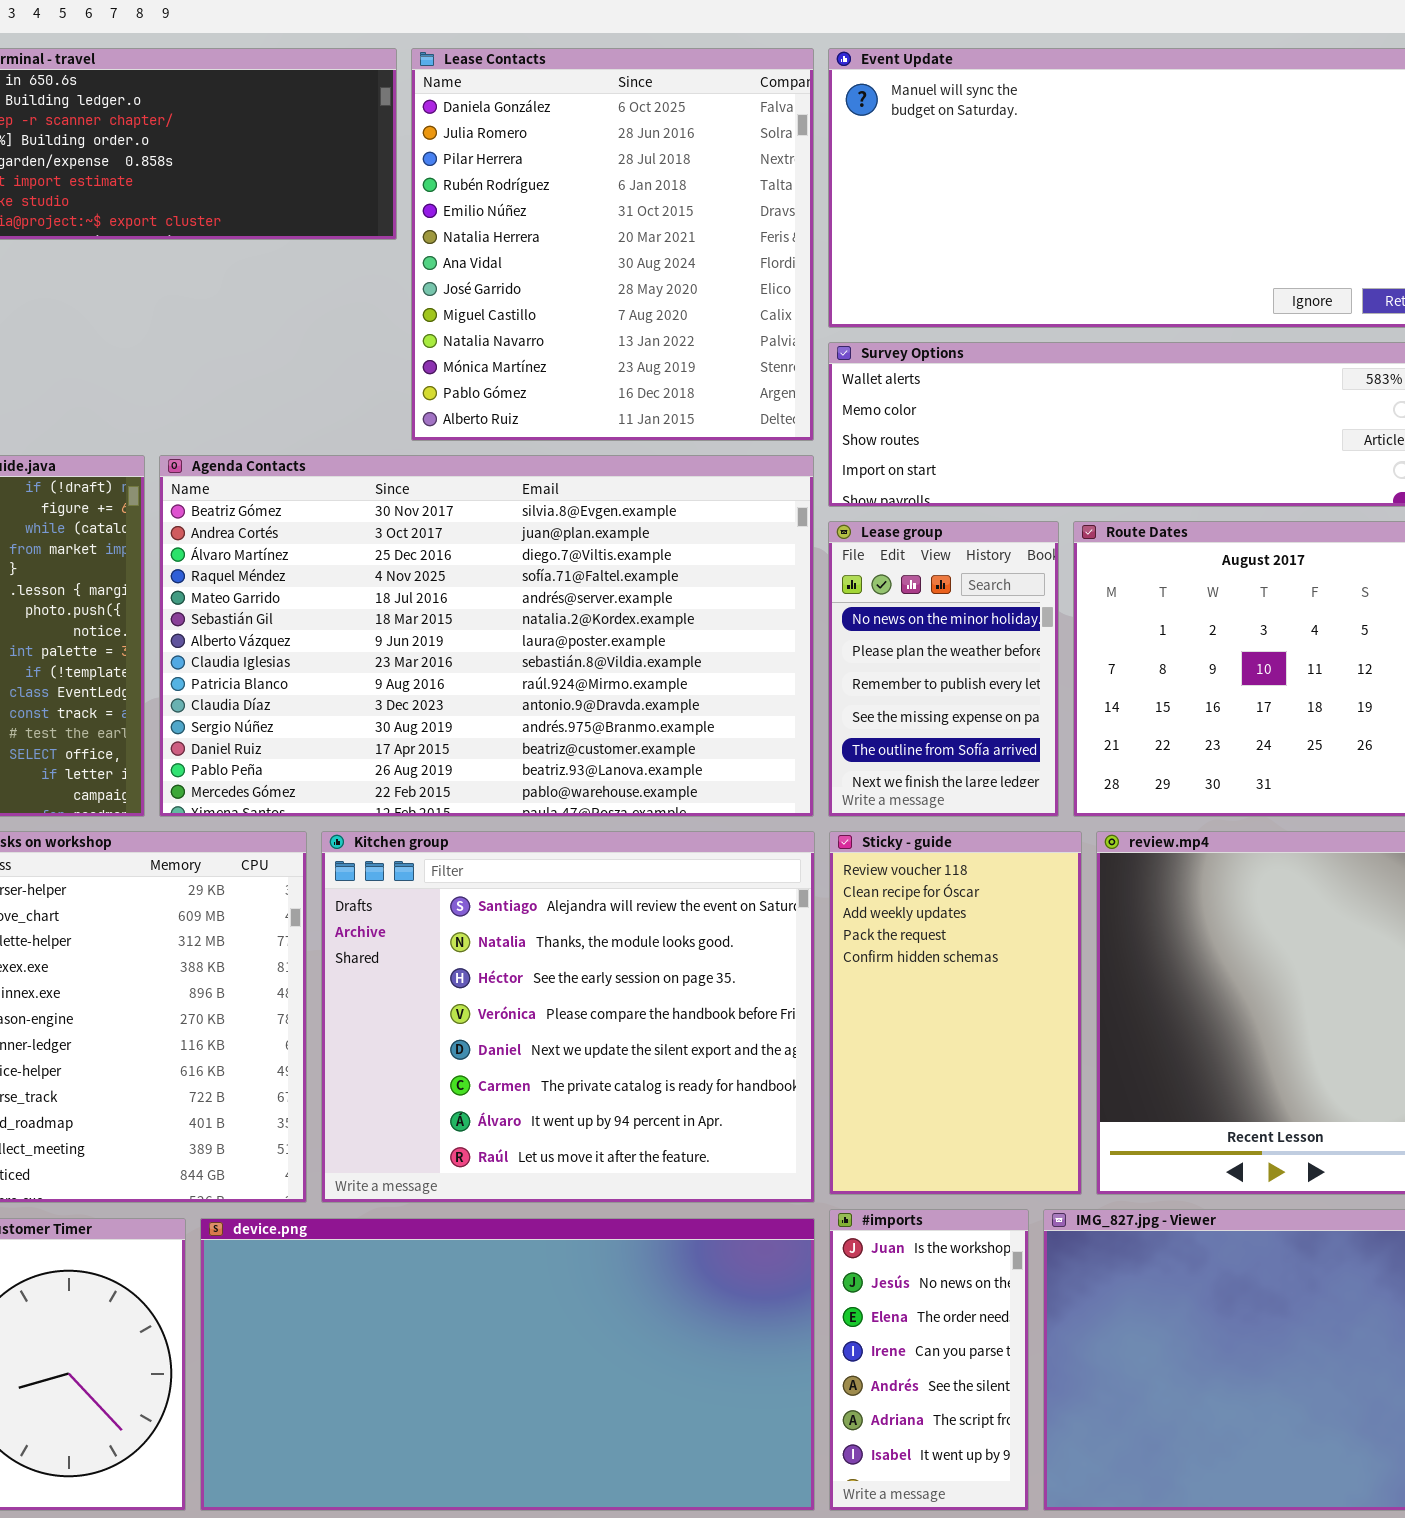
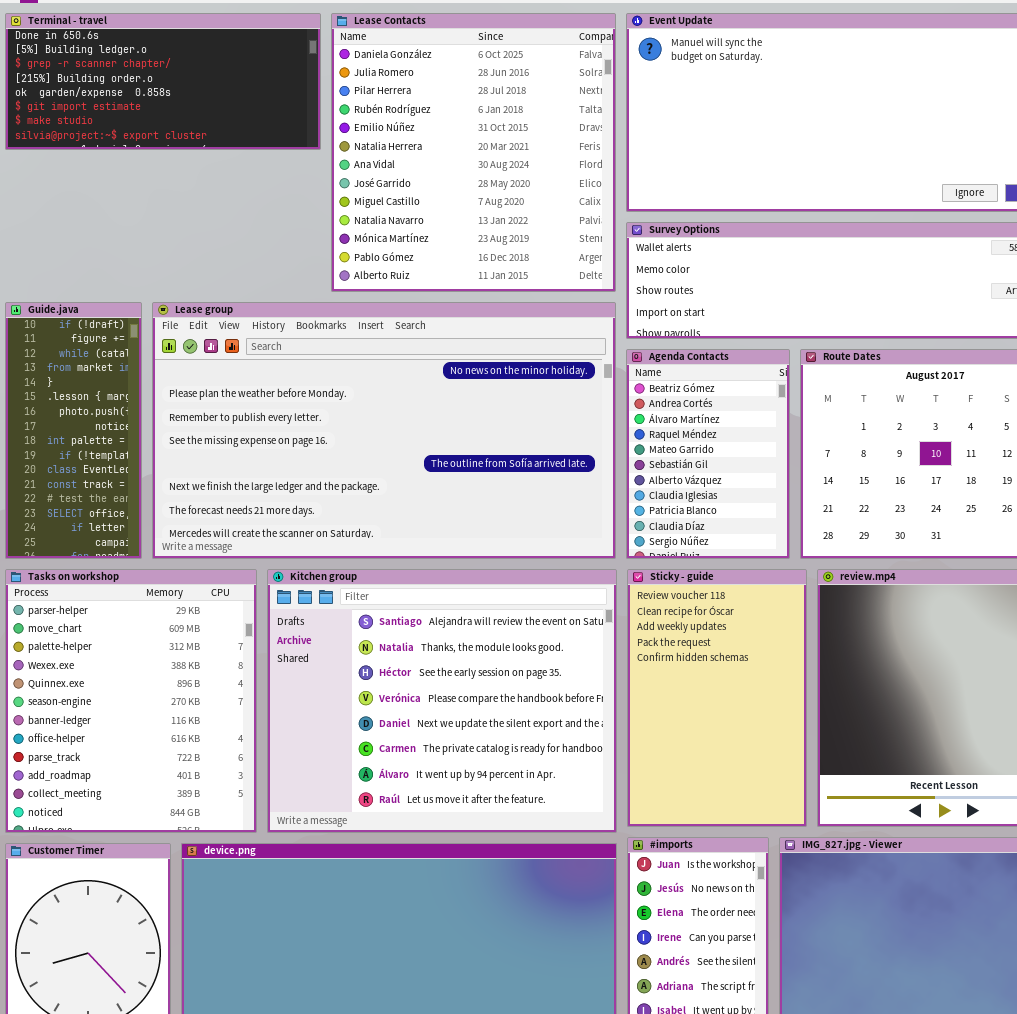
Agenda Contacts: [159,455,814,817] -> [626,349,790,559], moved, resized
Lease group: [828,521,1059,817] -> [152,302,616,559], moved, resized

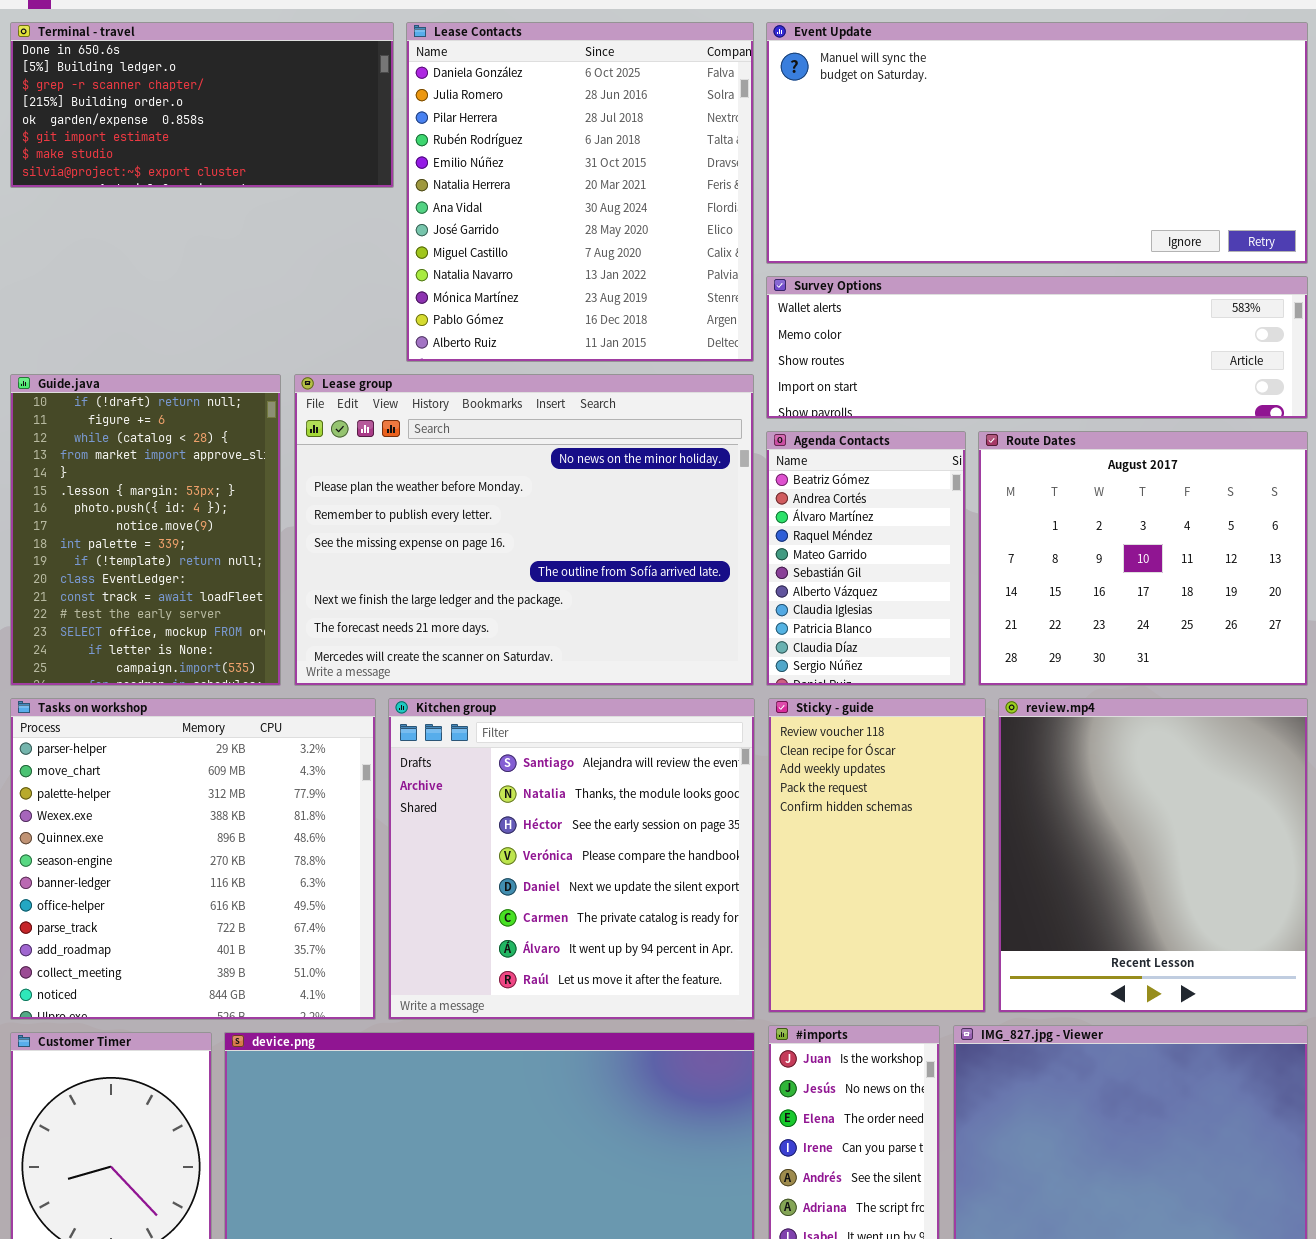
Guide.java: [5,302,142,559] -> [10,374,281,686], resized
Lease group: [152,302,616,559] -> [294,374,754,686], resized
Tasks on workshop: [5,569,257,833] -> [10,698,376,1020], resized
Kitchen group: [267,569,617,833] -> [388,698,755,1020], resized

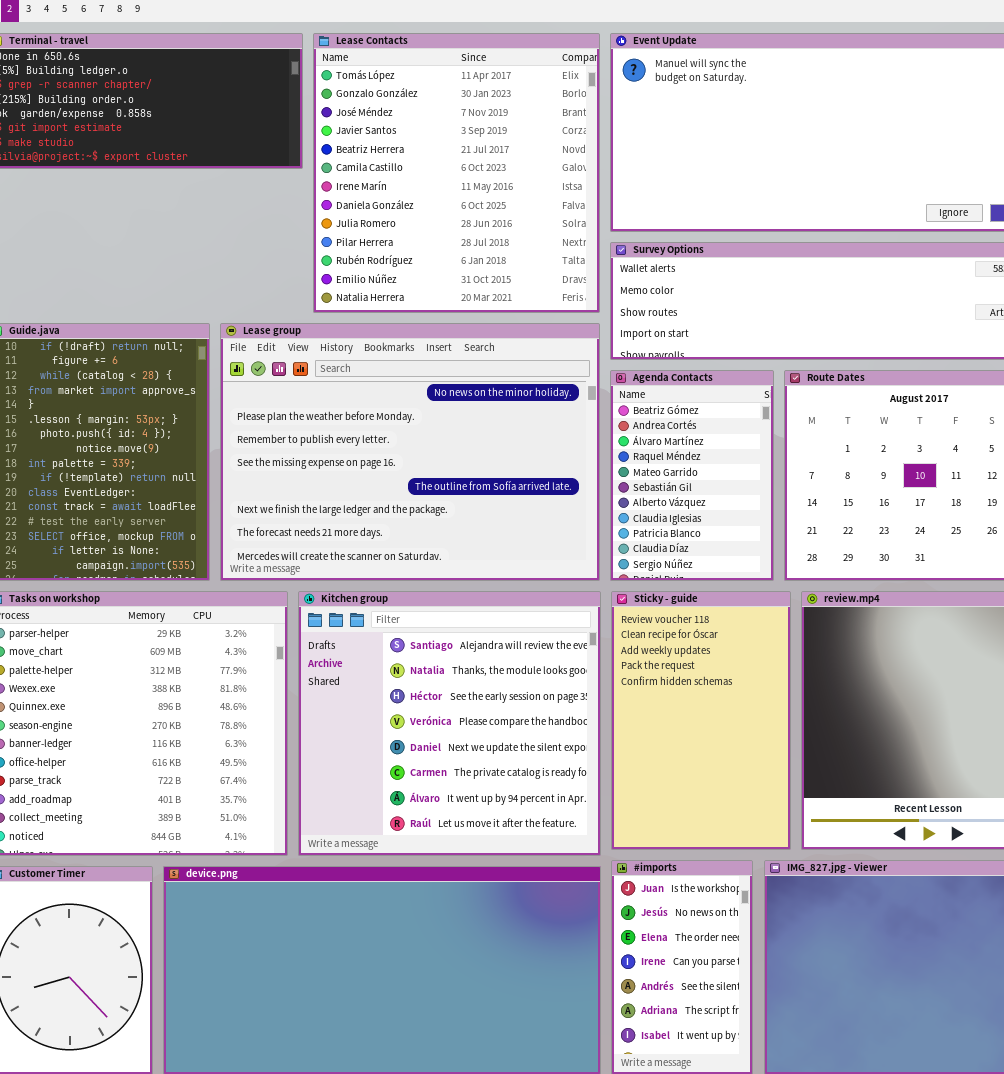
Lease Contacts: [406,22,754,362] -> [313,33,600,313], scrolled up 7 rows

